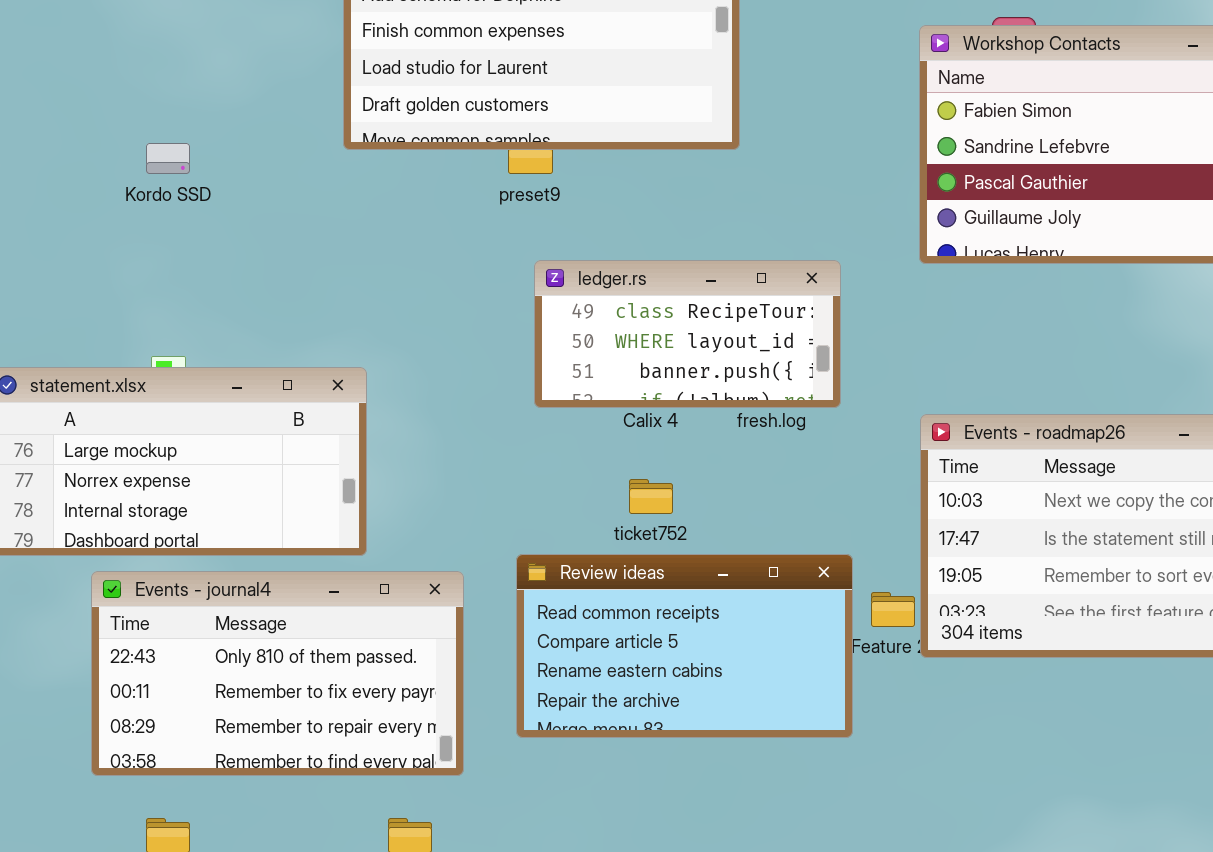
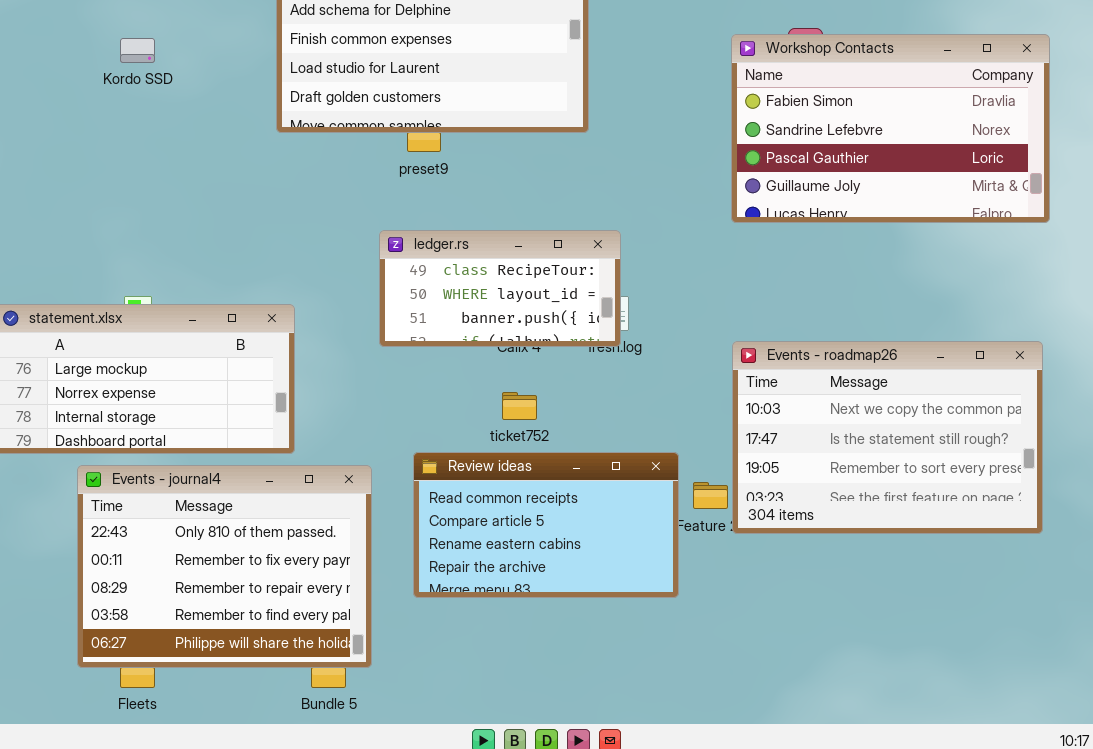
Kordo SSD: [146,143,190,174] -> [120,38,155,63], moved
ledger.rs: [534,260,841,408] -> [379,230,621,347], moved
Events - journal4: [91,571,464,776] -> [77,465,372,668], resized

